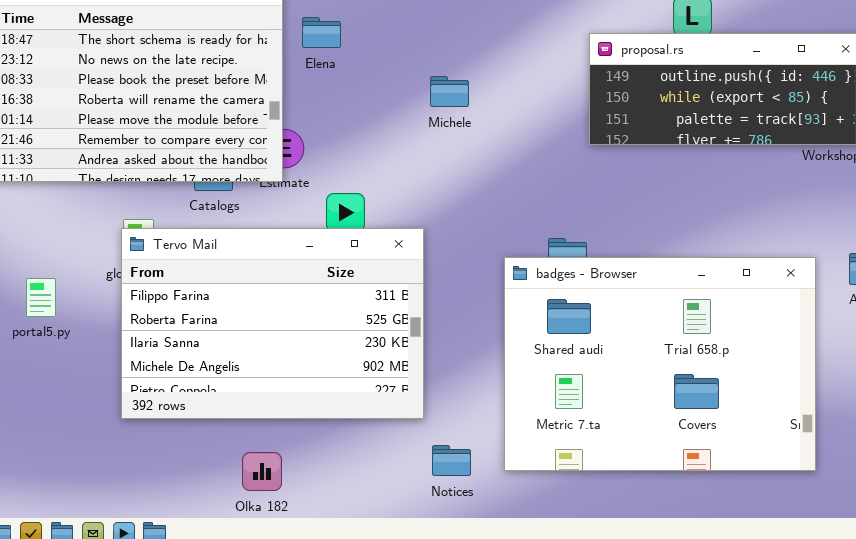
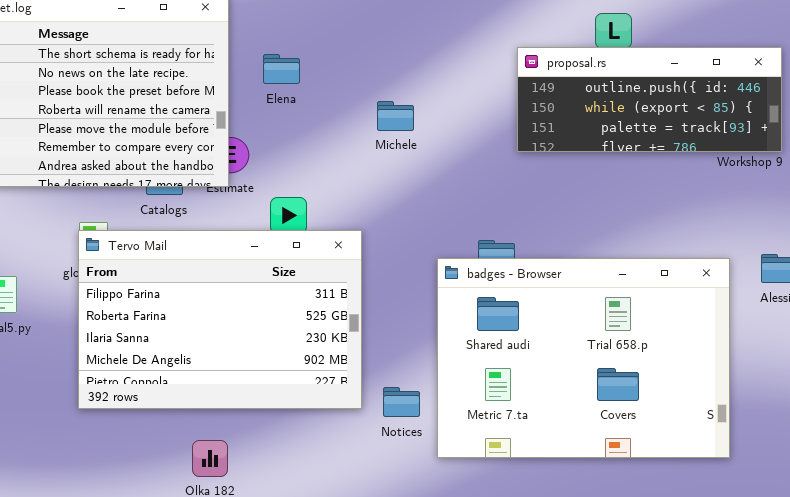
Elena: [302,17,341,48] -> [263,54,300,84], moved
Michele: [430,76,469,107] -> [377,101,414,131], moved
Notices: [432,445,471,476] -> [383,387,420,417], moved

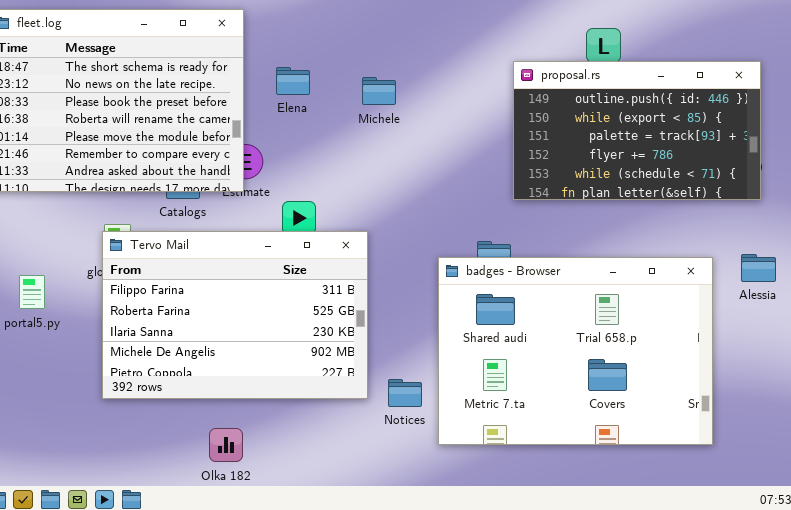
proposal.rs: [517,47,782,152] -> [513,61,761,200], resized
Michele: [377,101,414,131] -> [362,77,396,105], moved

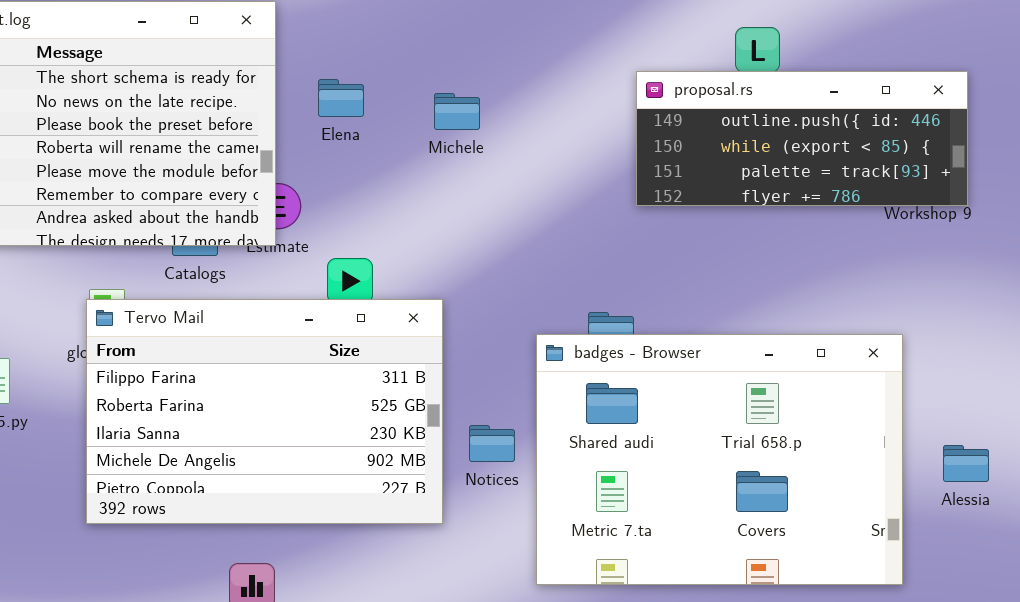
proposal.rs: [513,61,761,200] -> [636,71,968,206], resized
Alessia: [741,254,776,282] -> [943,445,989,482], moved
Notices: [388,379,422,407] -> [469,425,515,462], moved

